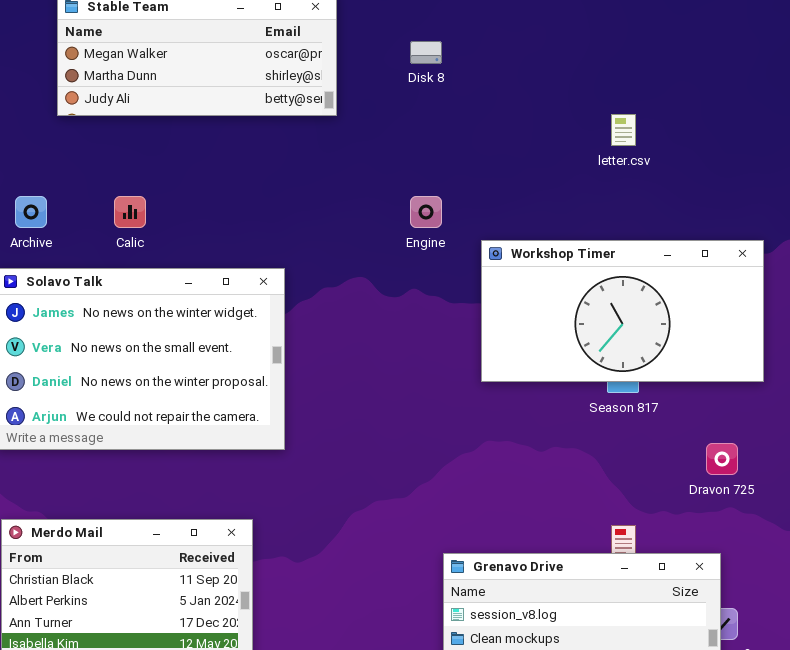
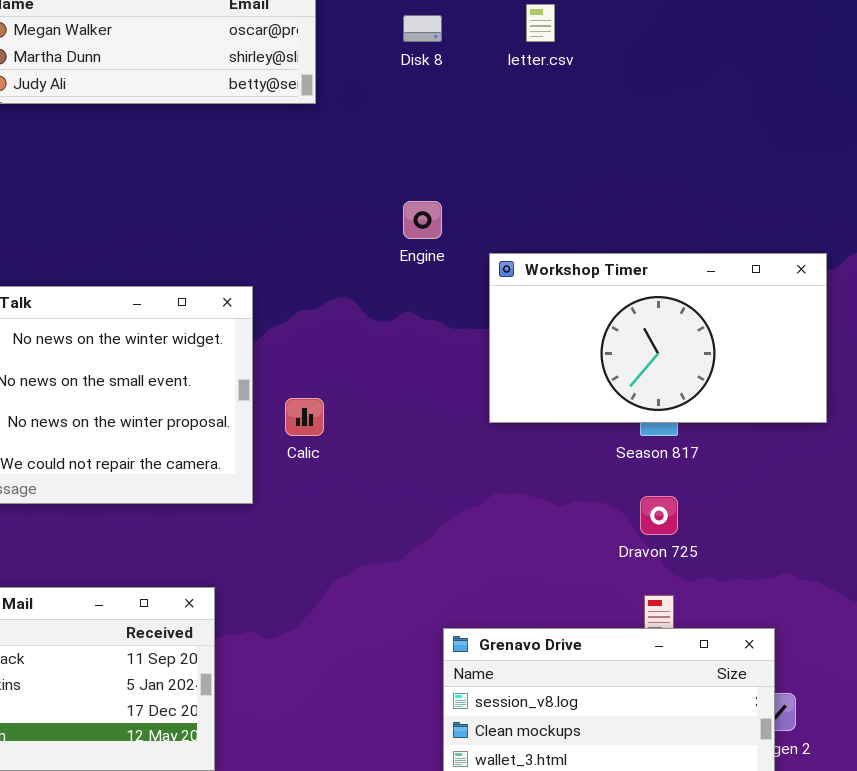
letter.csv: [611,114,636,146] -> [526,4,555,42], moved
Calic: [114,196,146,228] -> [285,398,324,436], moved
Dravon 725: [706,443,738,475] -> [640,496,678,535], moved

